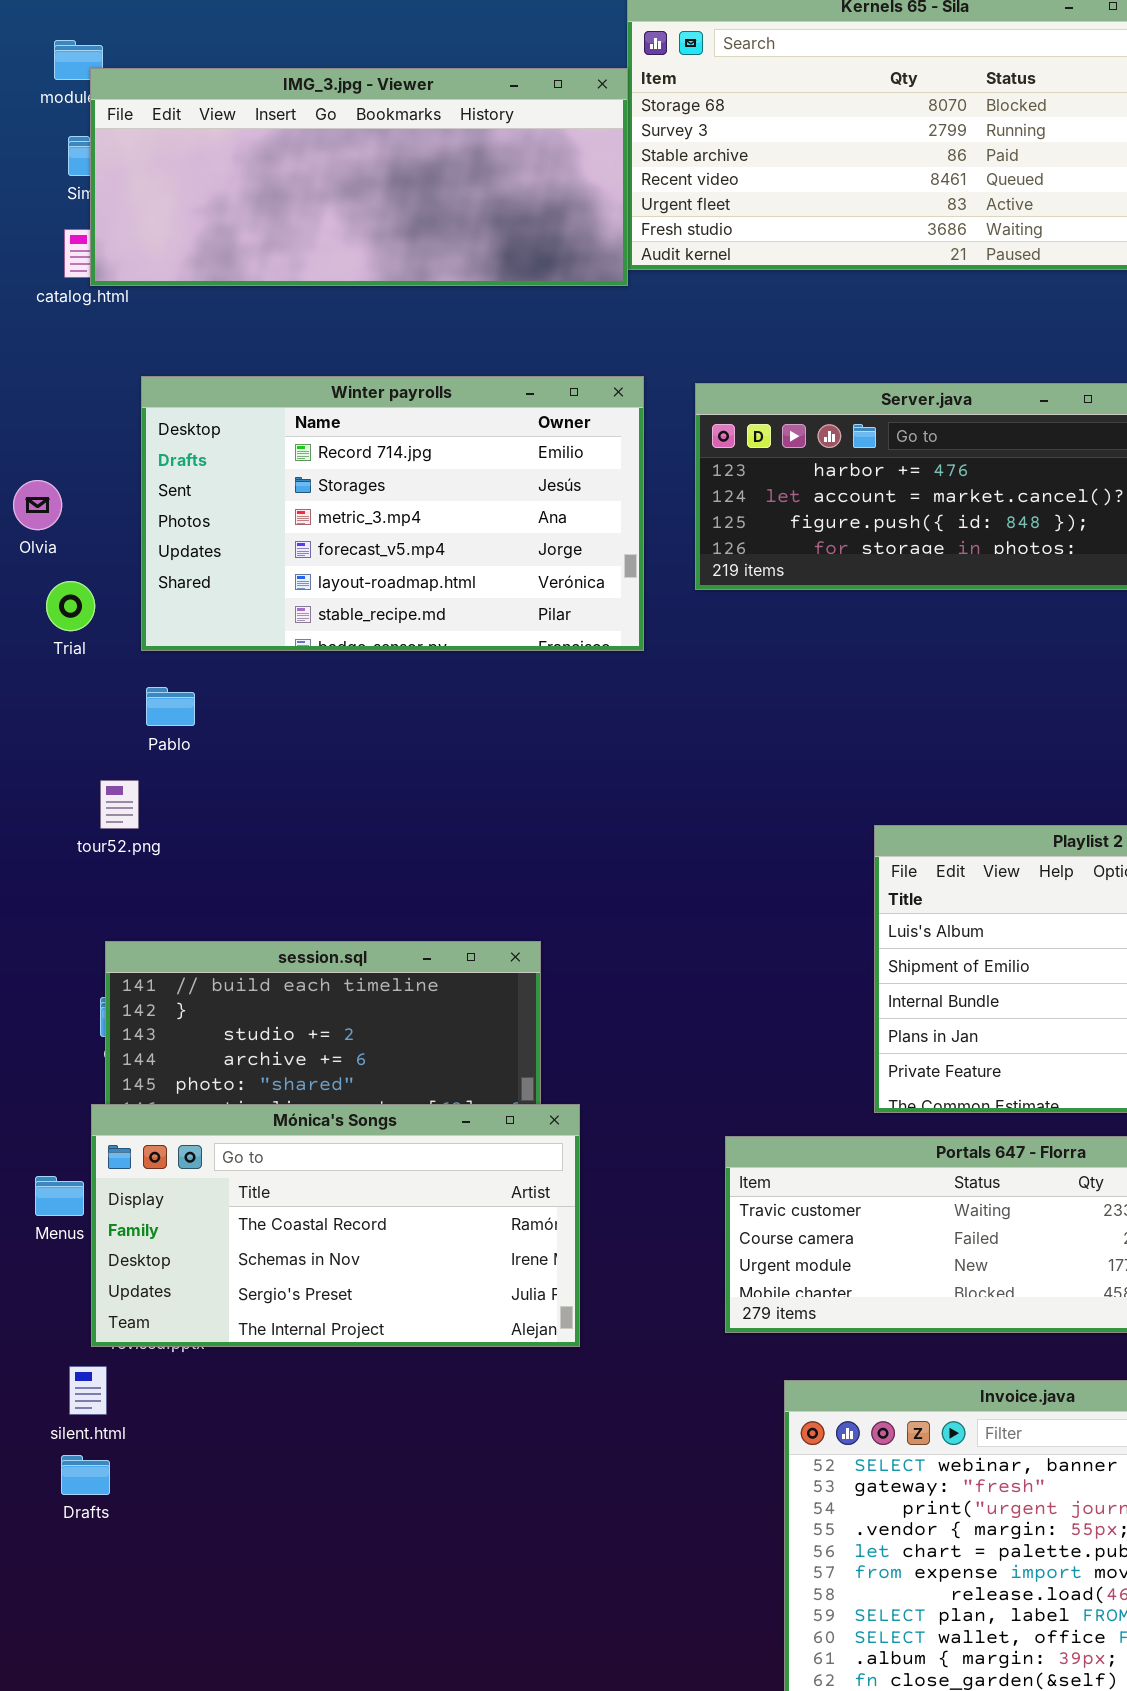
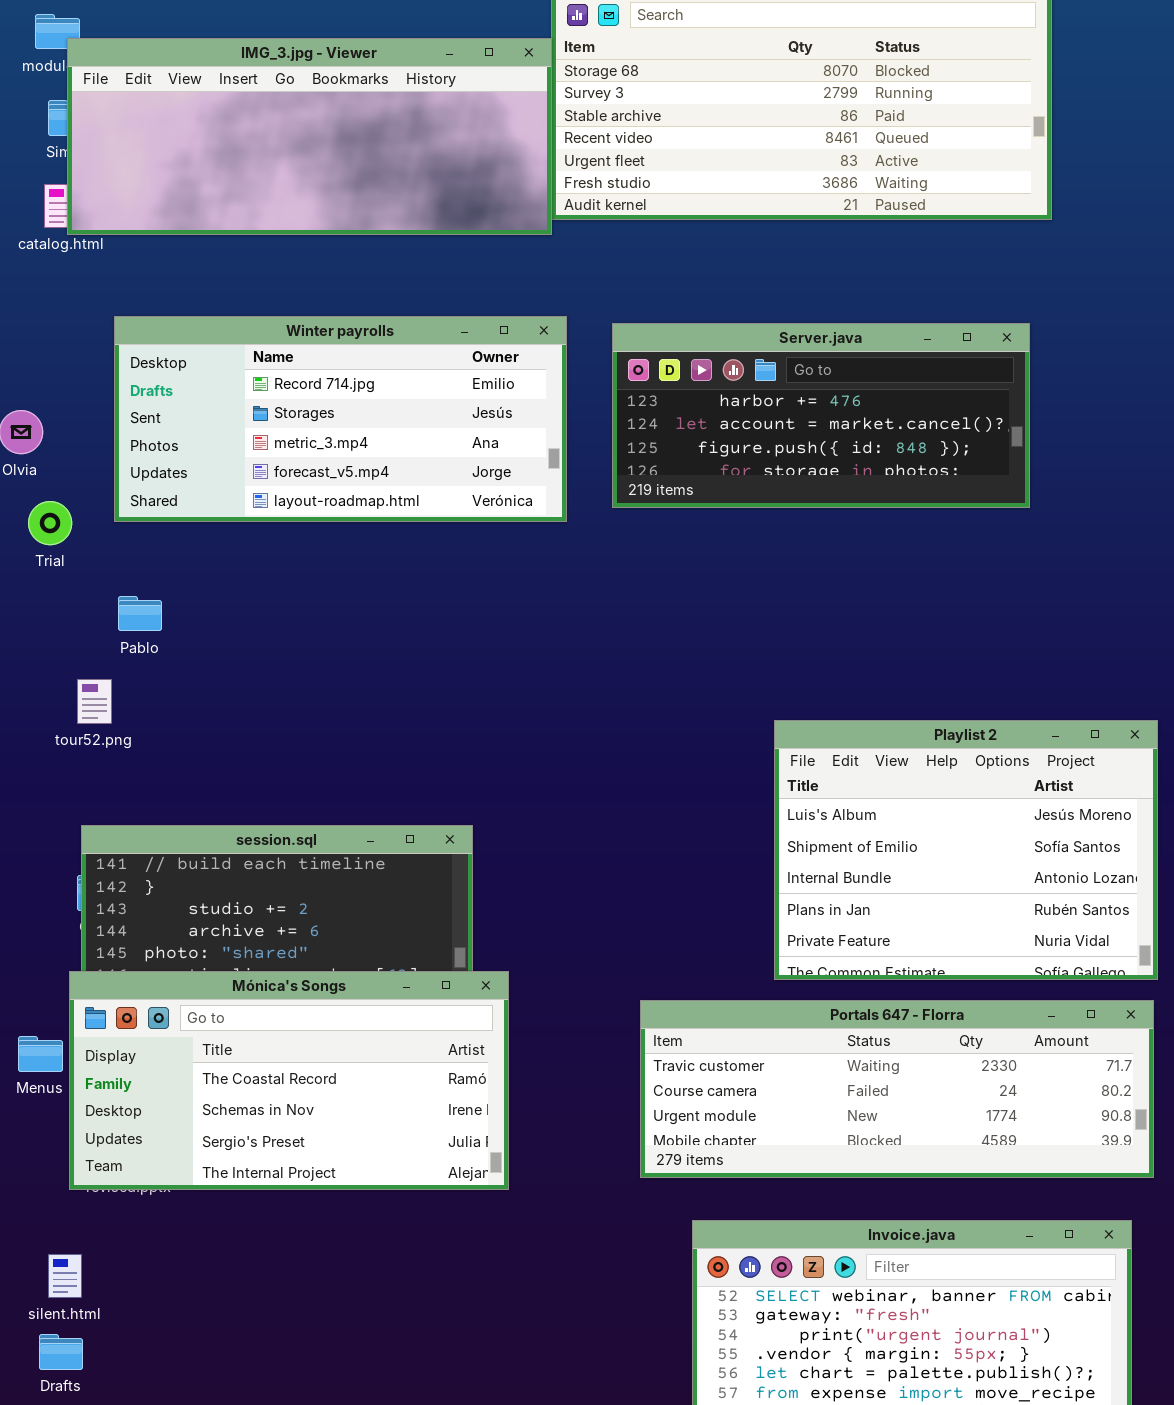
Winter payrolls: [141,376,644,651] -> [114,316,567,522], resized
silent.html: [69,1366,107,1415] -> [48,1254,82,1298], moved
Drafts: [61,1455,110,1495] -> [39,1334,83,1370], moved

